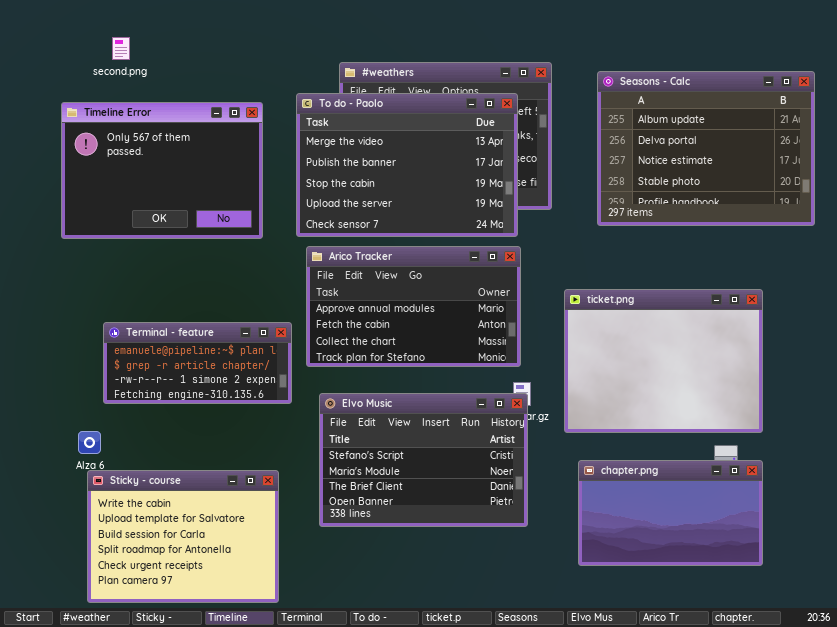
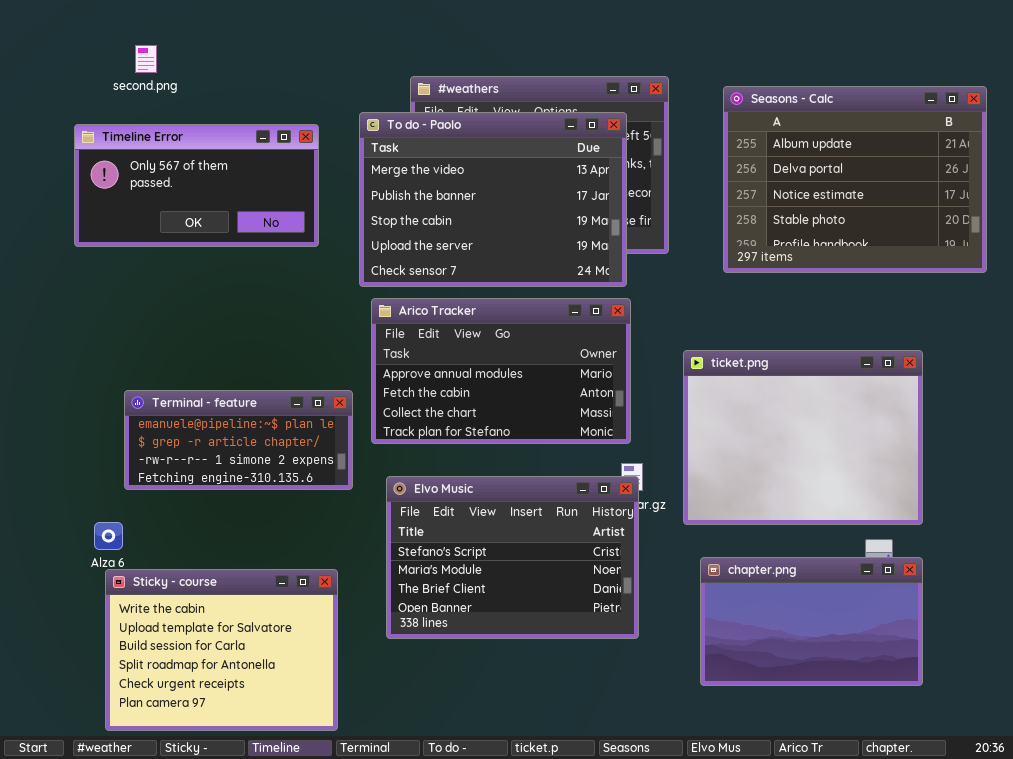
Timeline Error: [61,102,263,239] -> [74,124,319,247], resized

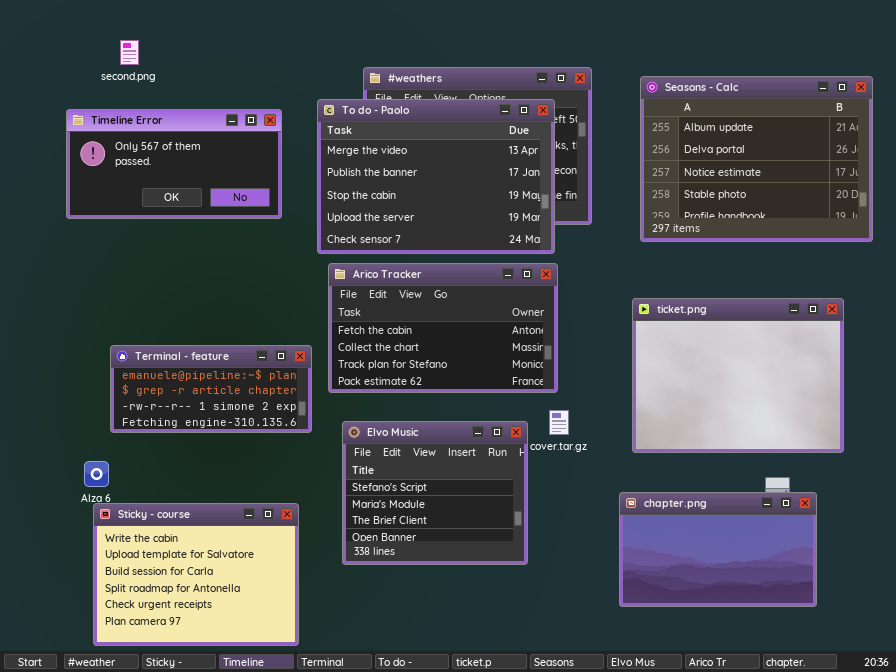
Arico Tracker: [371,298,631,444] -> [328,263,558,393], scrolled down 1 row
ticket.png: [683,350,923,525] -> [632,298,844,453], moved
Elvo Music: [386,476,639,639] -> [342,421,528,565], resized

